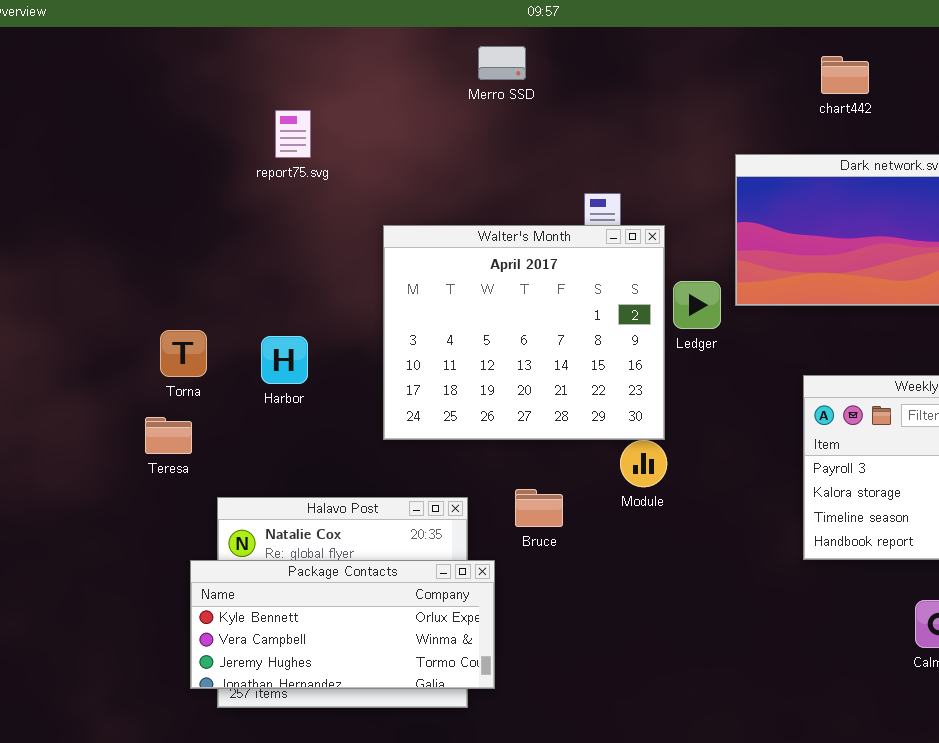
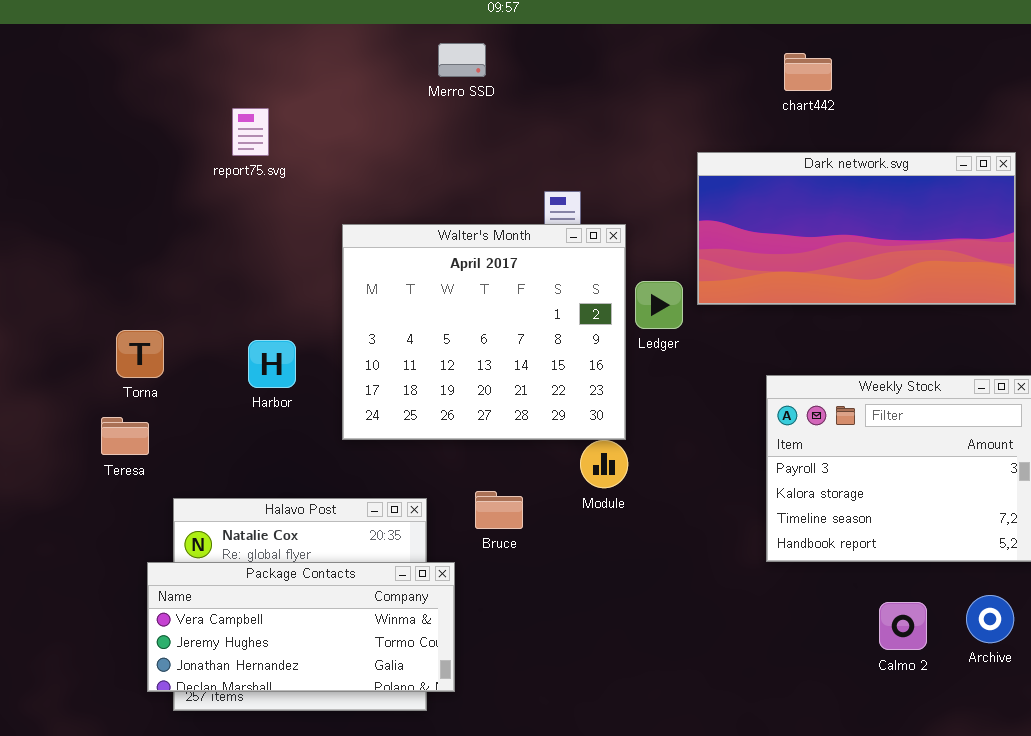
Harbor: [261,336,308,384] -> [248,340,296,388], moved
Package Contacts: [190,560,495,689] -> [147,562,455,692], scrolled down 1 row

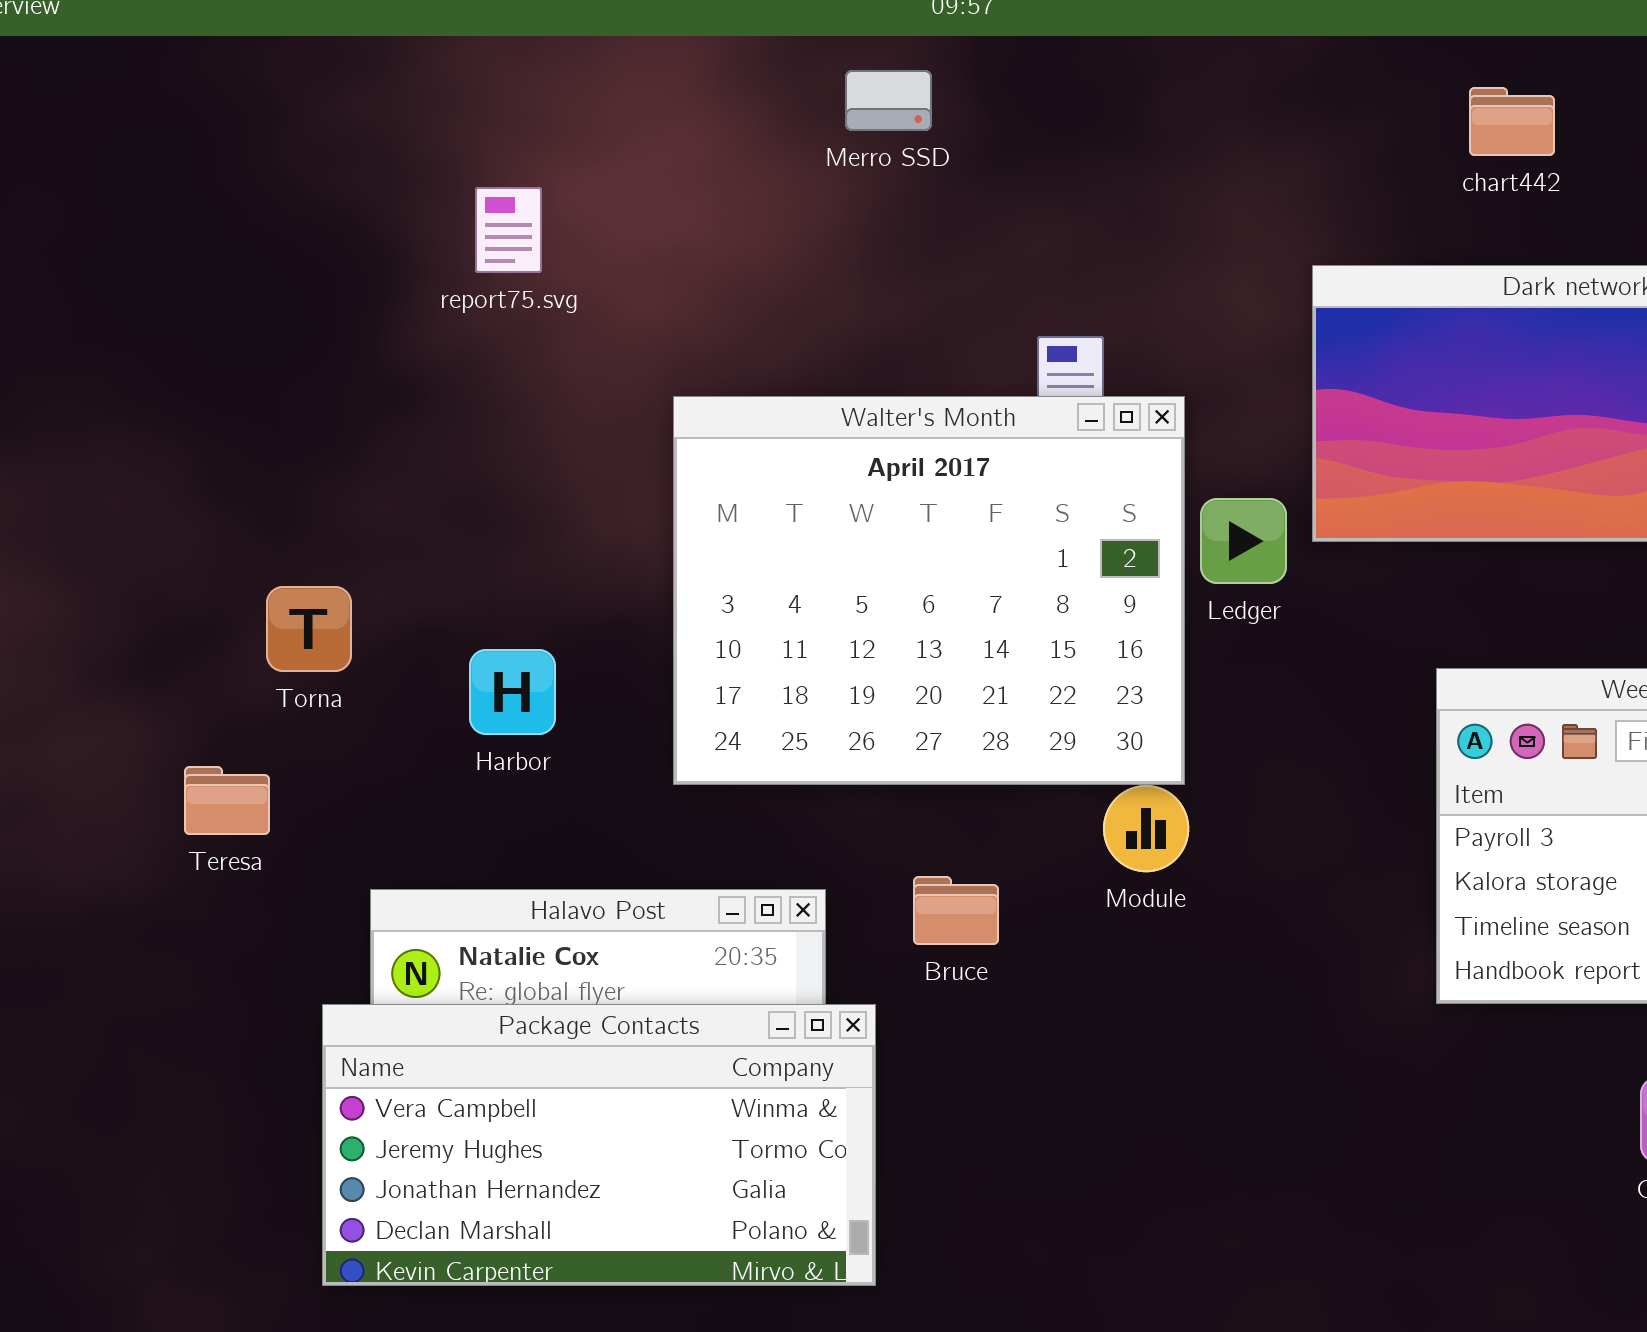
Harbor: [248,340,296,388] -> [469,649,556,735], moved
Teresa: [101,417,149,455] -> [184,766,270,835], moved
Package Contacts: [147,562,455,692] -> [322,1004,876,1286], resized

